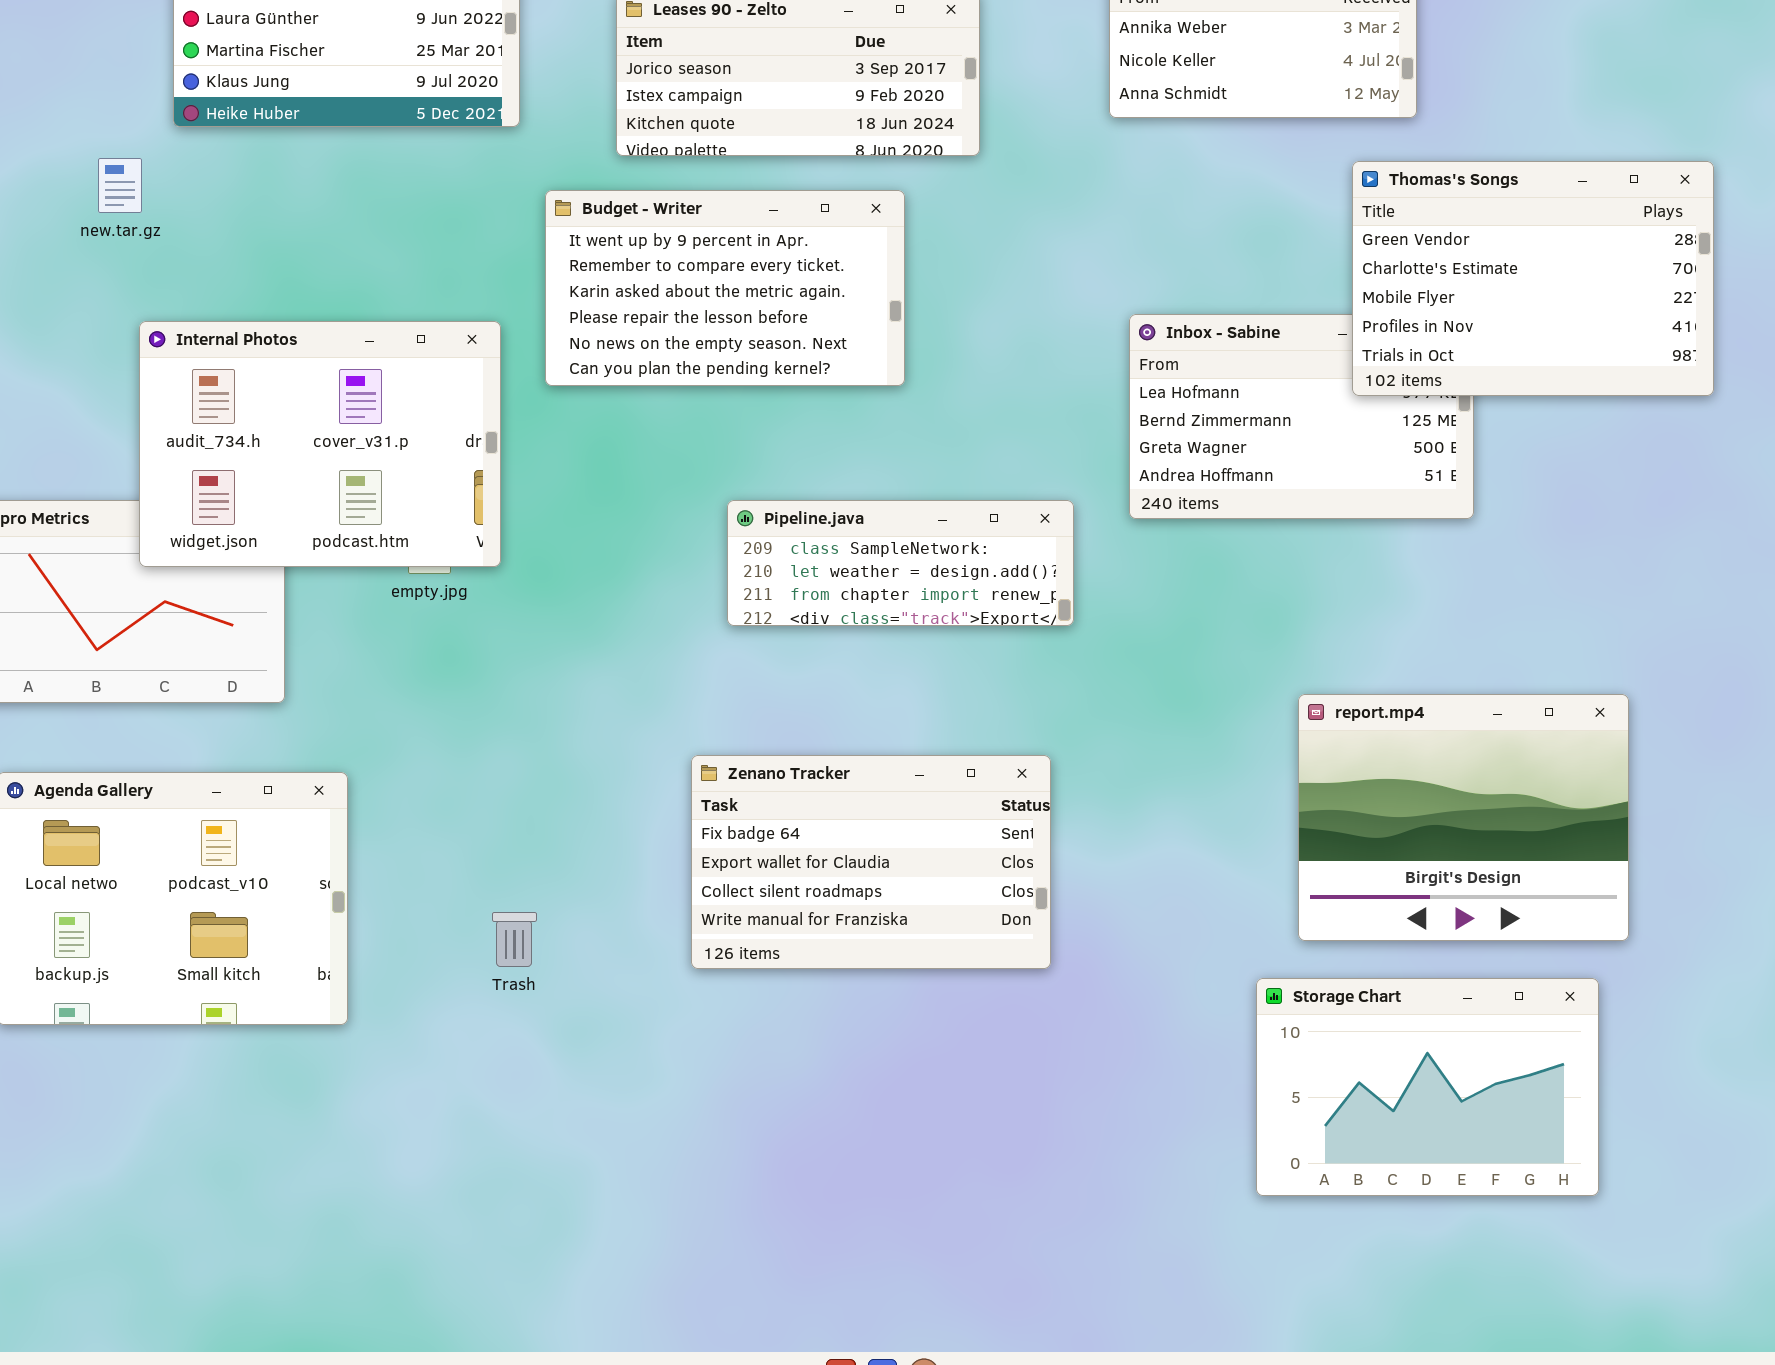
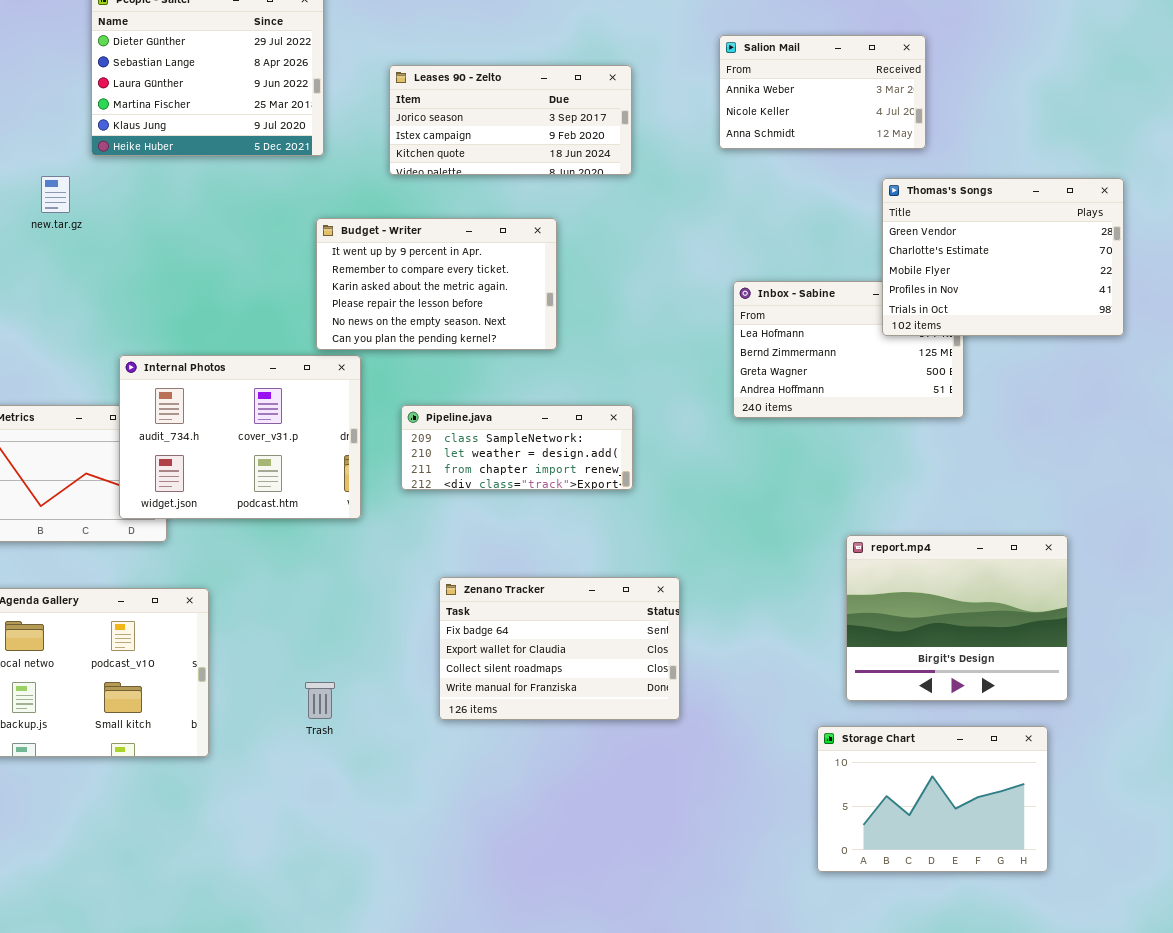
Budget - Writer: [545,190,905,386] -> [316,218,557,350], moved
Internal Photos: [139,321,501,567] -> [119,355,361,519], moved
Pipeline.java: [727,500,1074,626] -> [401,405,633,490], moved

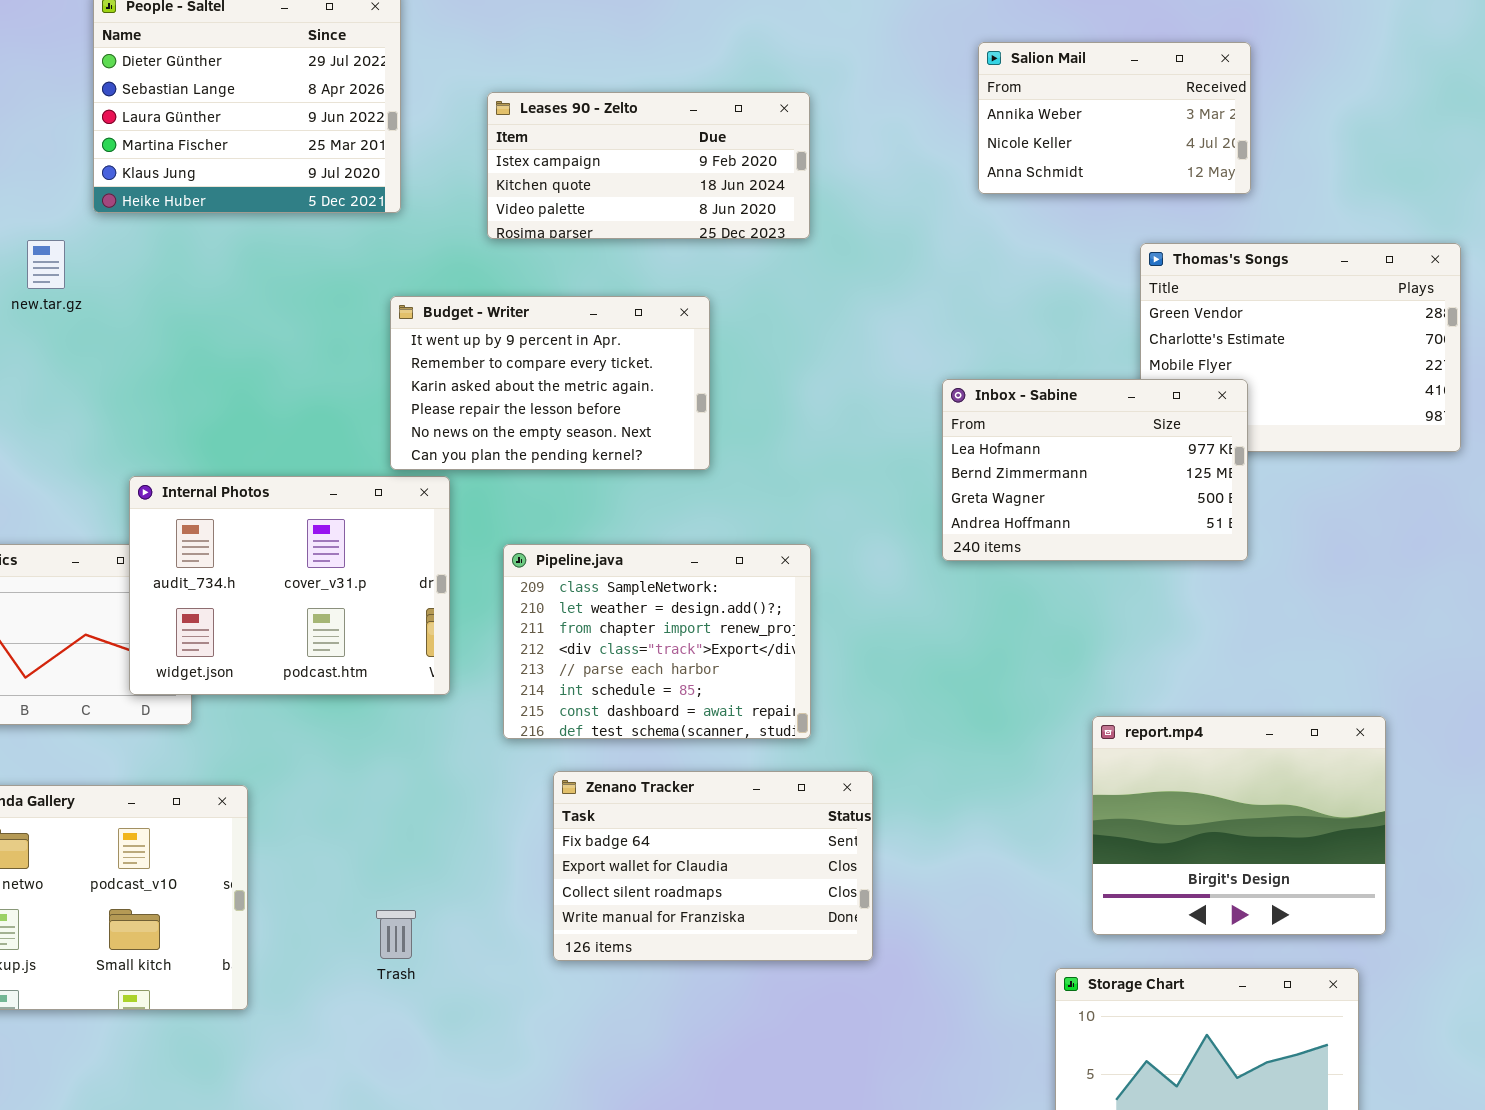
Salion Mail: [719,35,926,149] -> [978,42,1251,194], moved
Leases 90 - Zelto: [389,65,632,175] -> [487,92,810,239], scrolled down 1 row
Inbox - Sabine: [733,281,964,418] -> [942,379,1248,561], raised
Pipeline.java: [401,405,633,490] -> [503,544,811,739], resized

